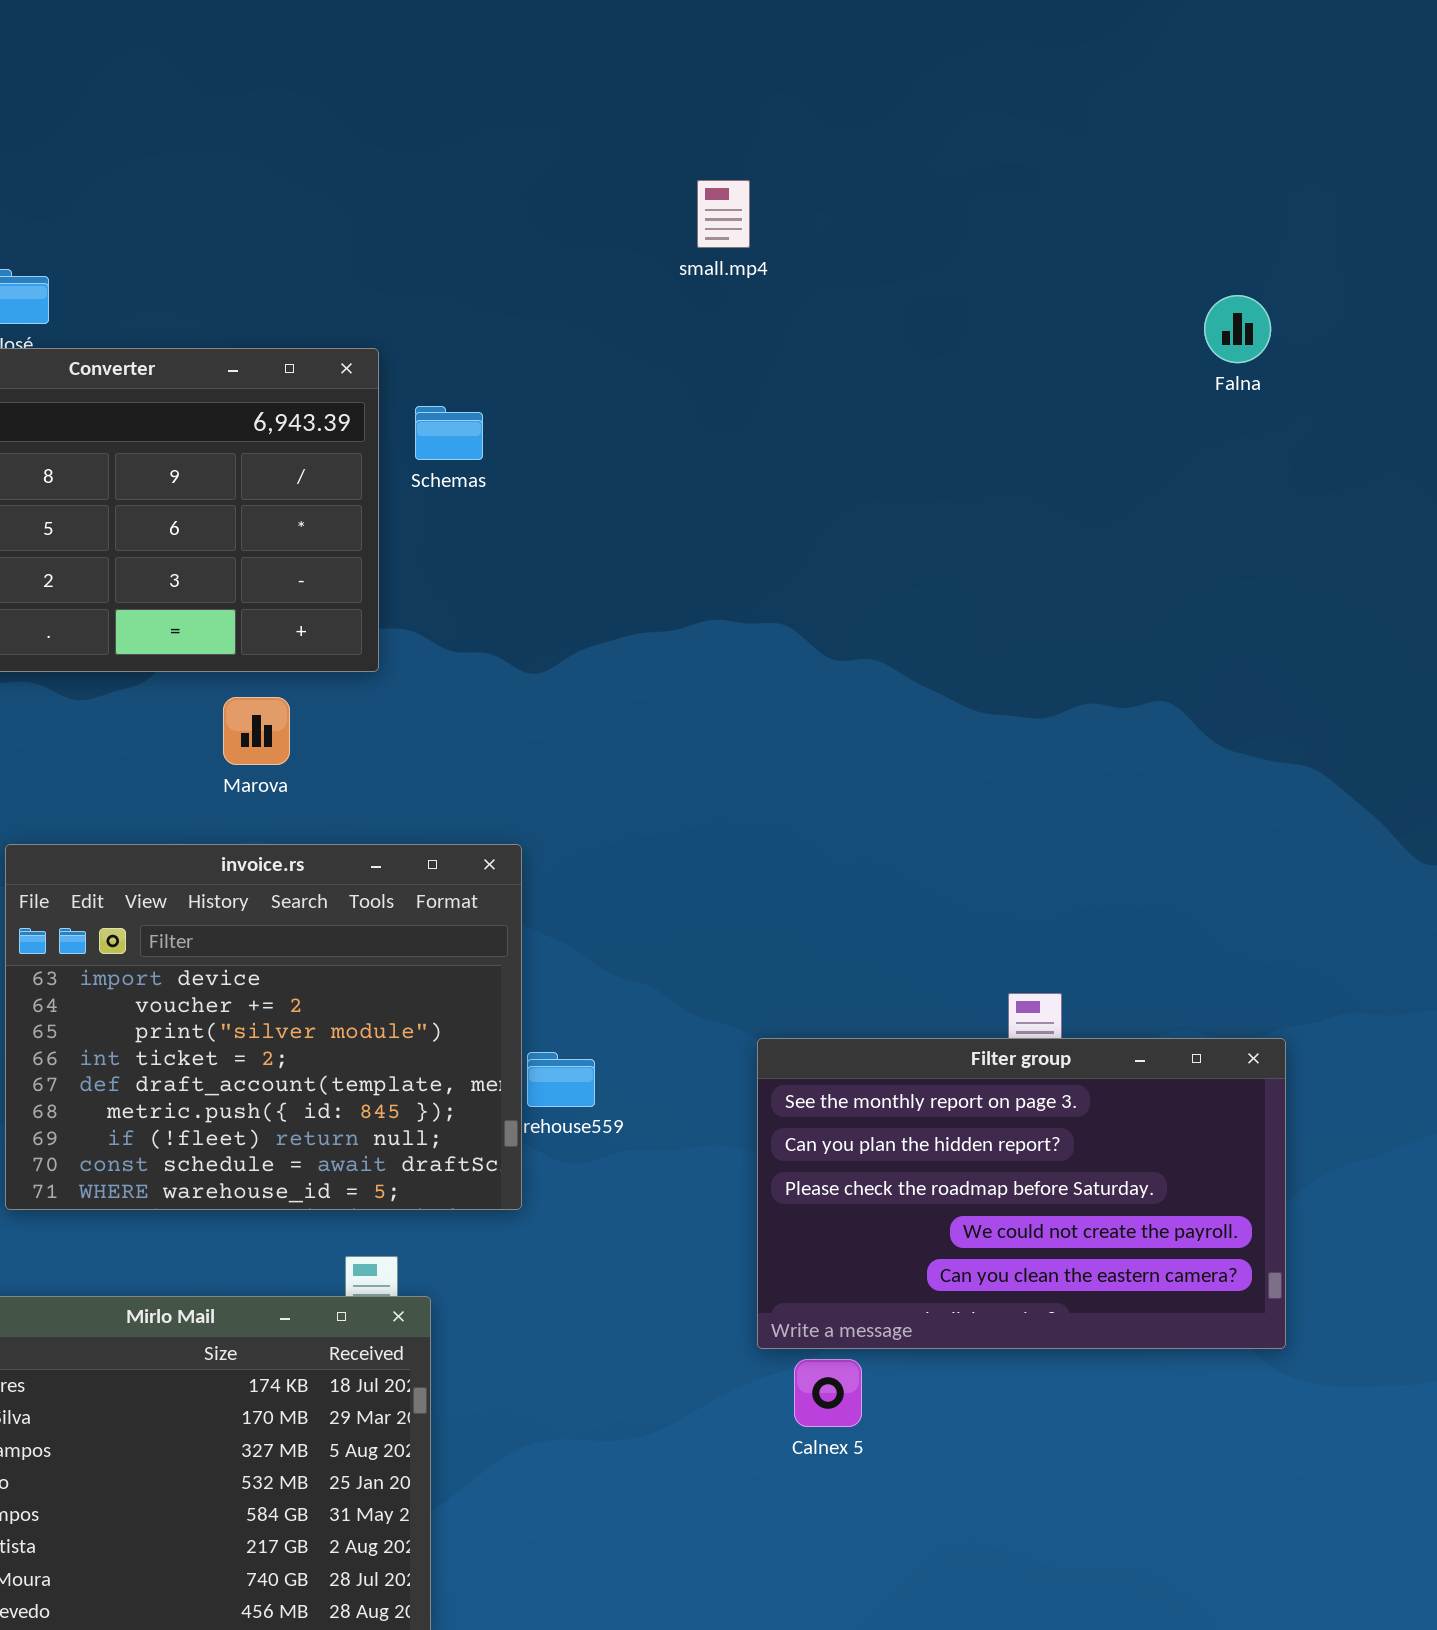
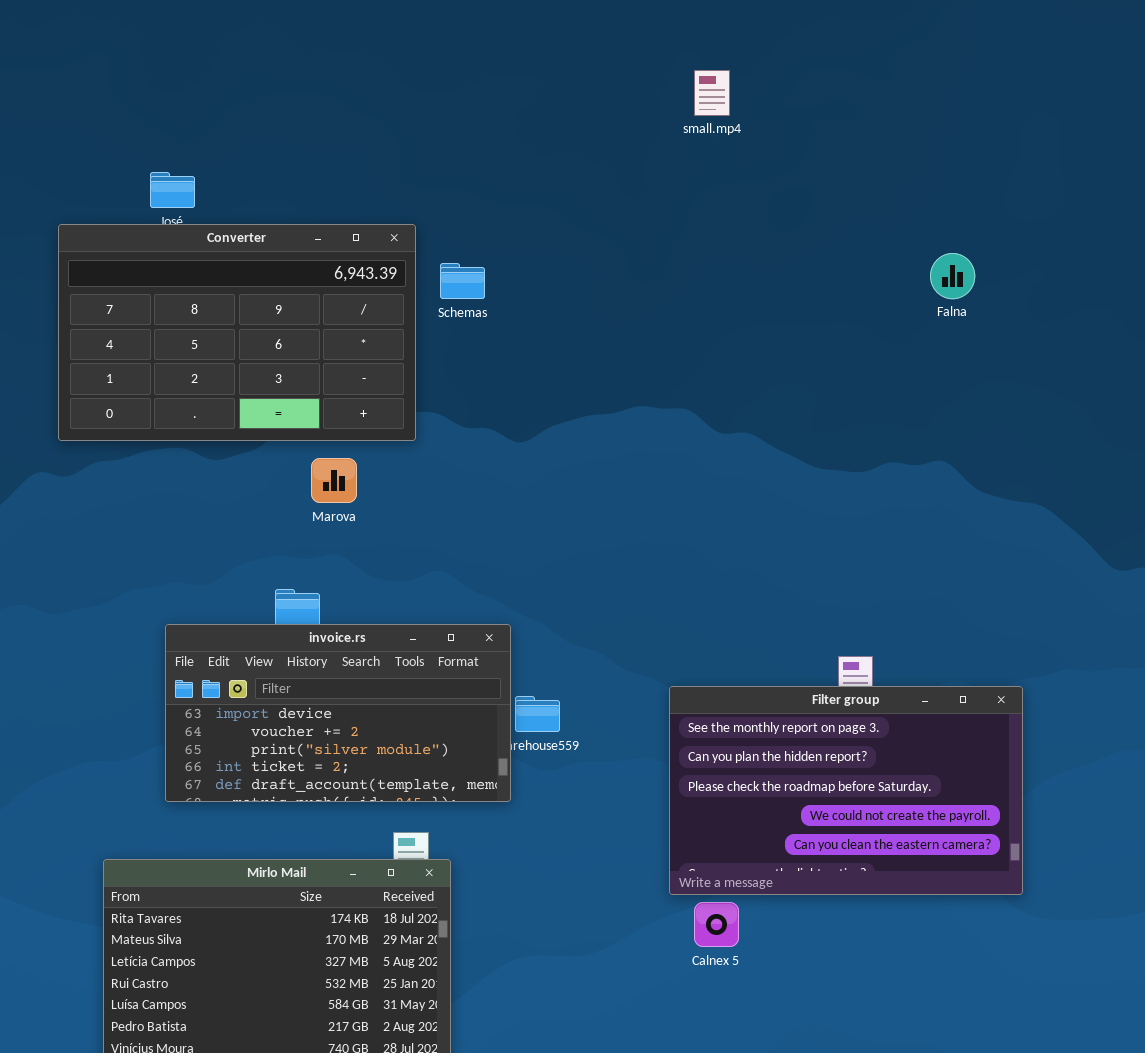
small.mp4: [697,180,750,248] -> [694,70,730,116], moved
Falna: [1204,295,1271,363] -> [930,253,975,299], moved
invoice.rs: [5,844,522,1210] -> [165,624,511,802], resized

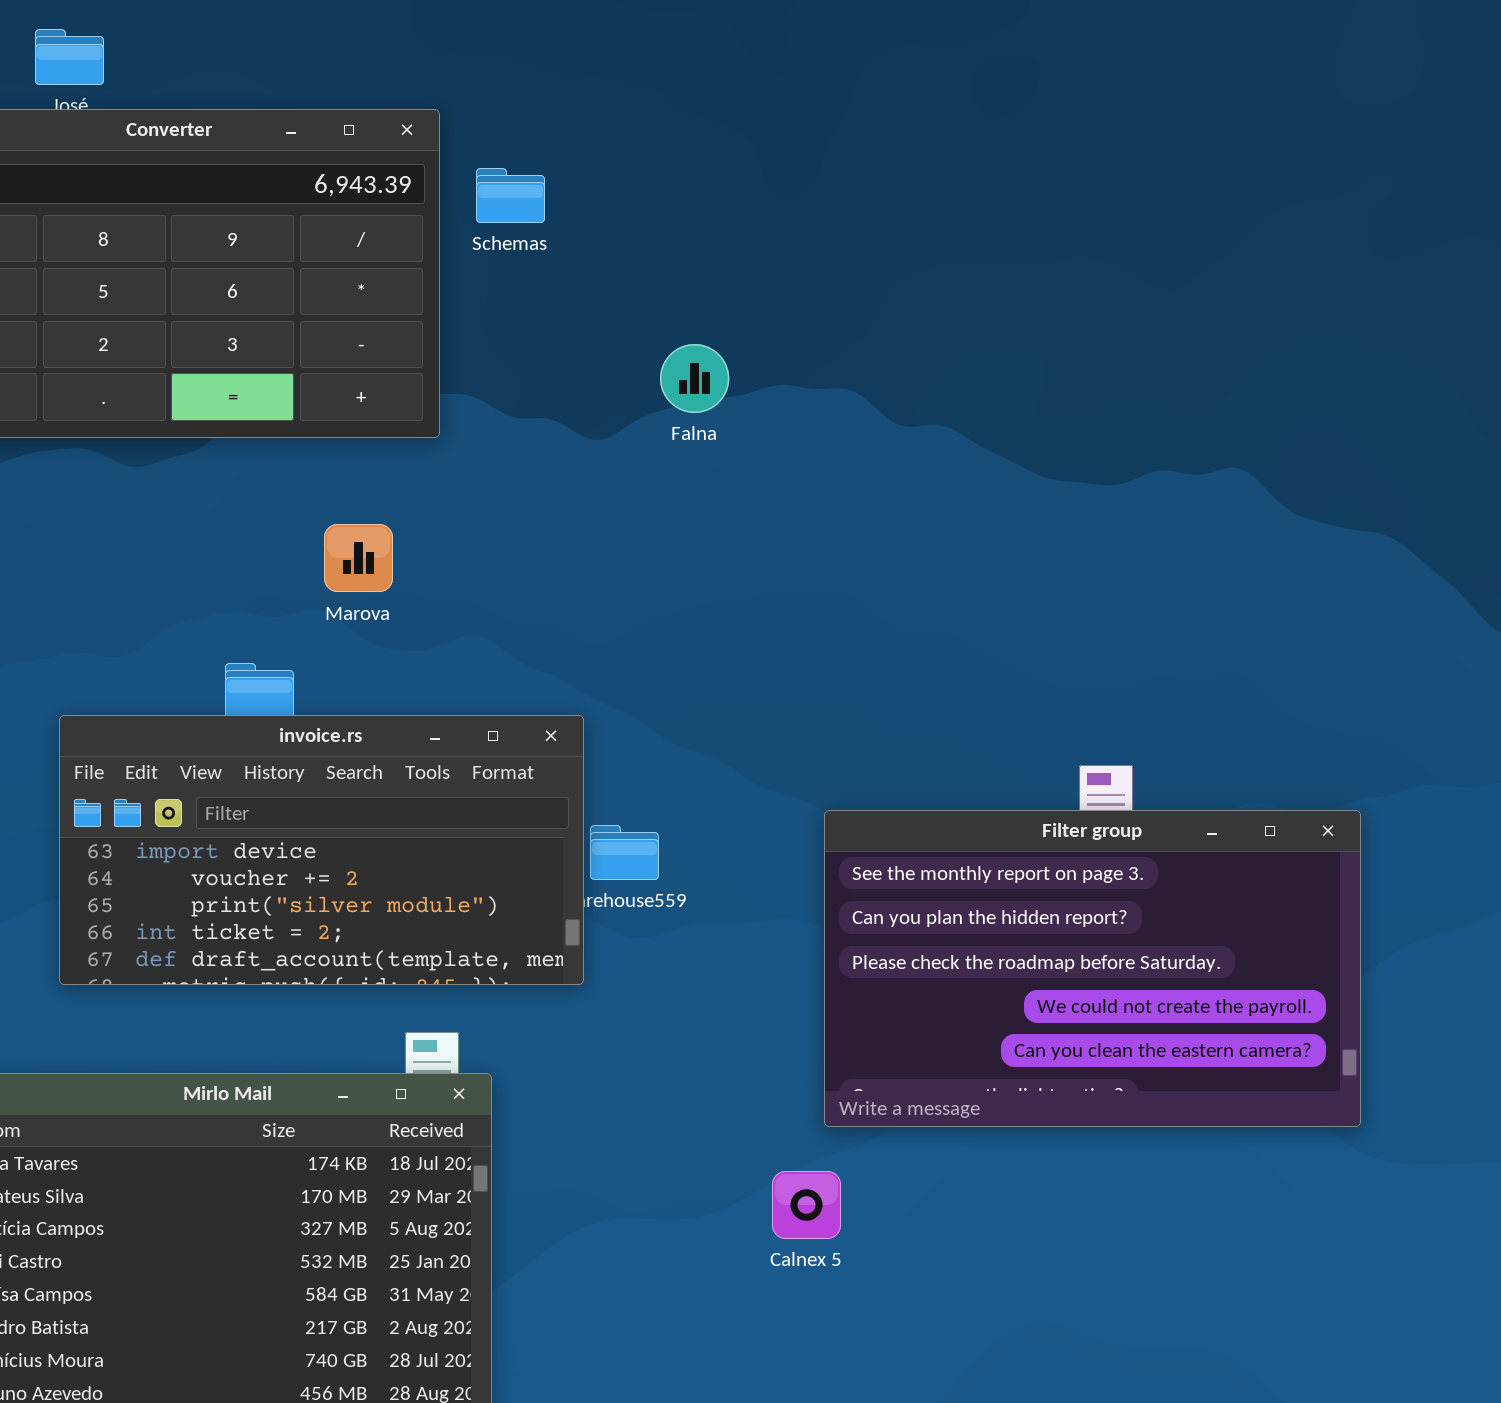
Falna: [930,253,975,299] -> [660,344,729,413], moved
Marova: [311,458,357,503] -> [324,524,393,592], moved
Calnex 5: [694,902,739,947] -> [772,1171,841,1239], moved

